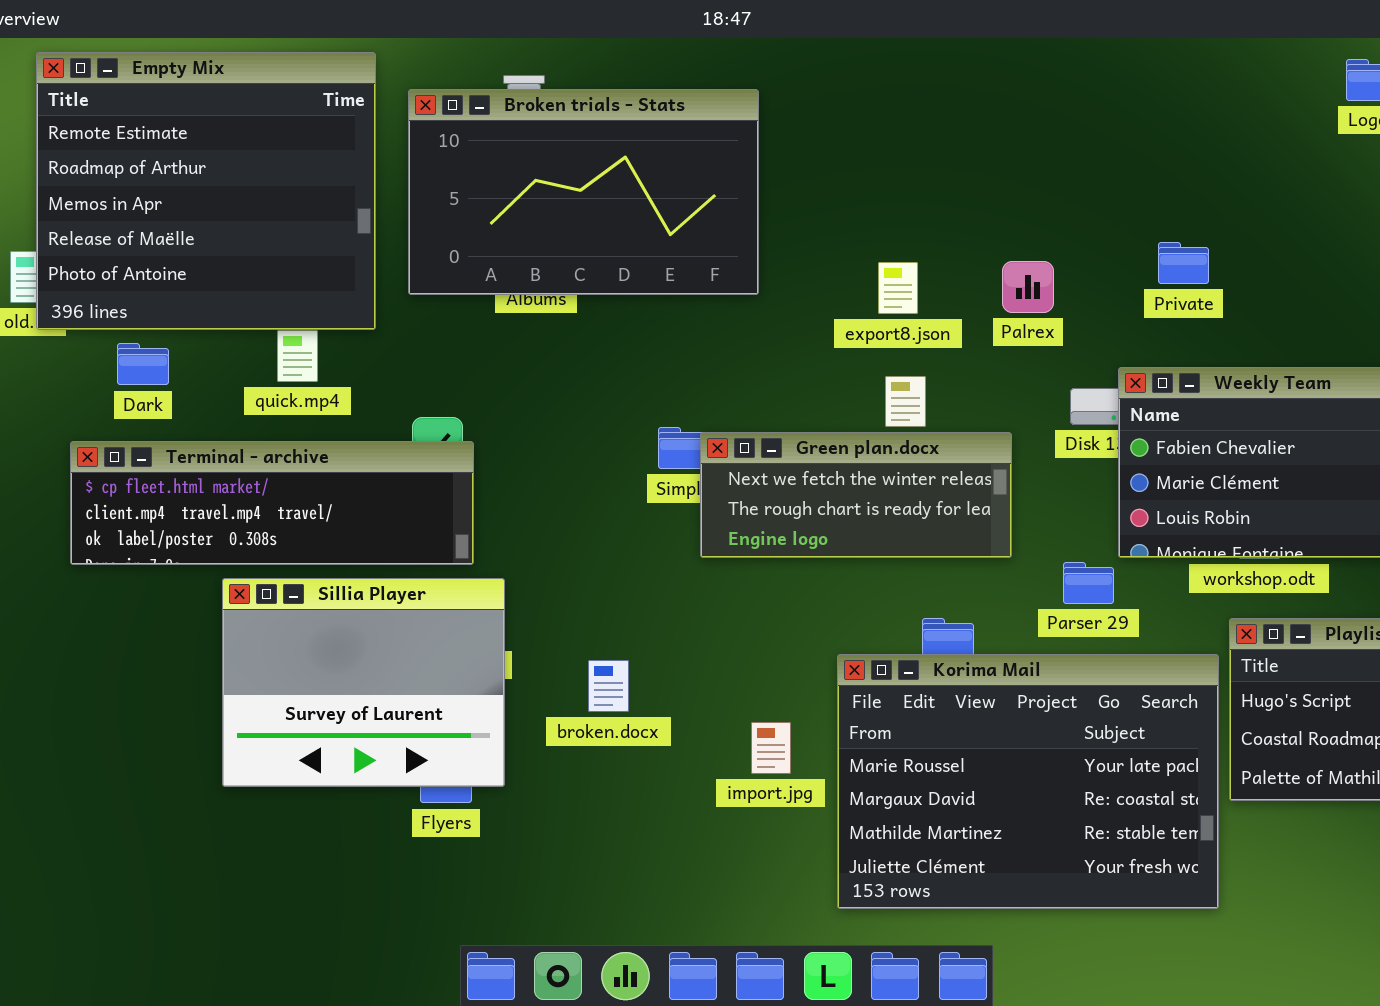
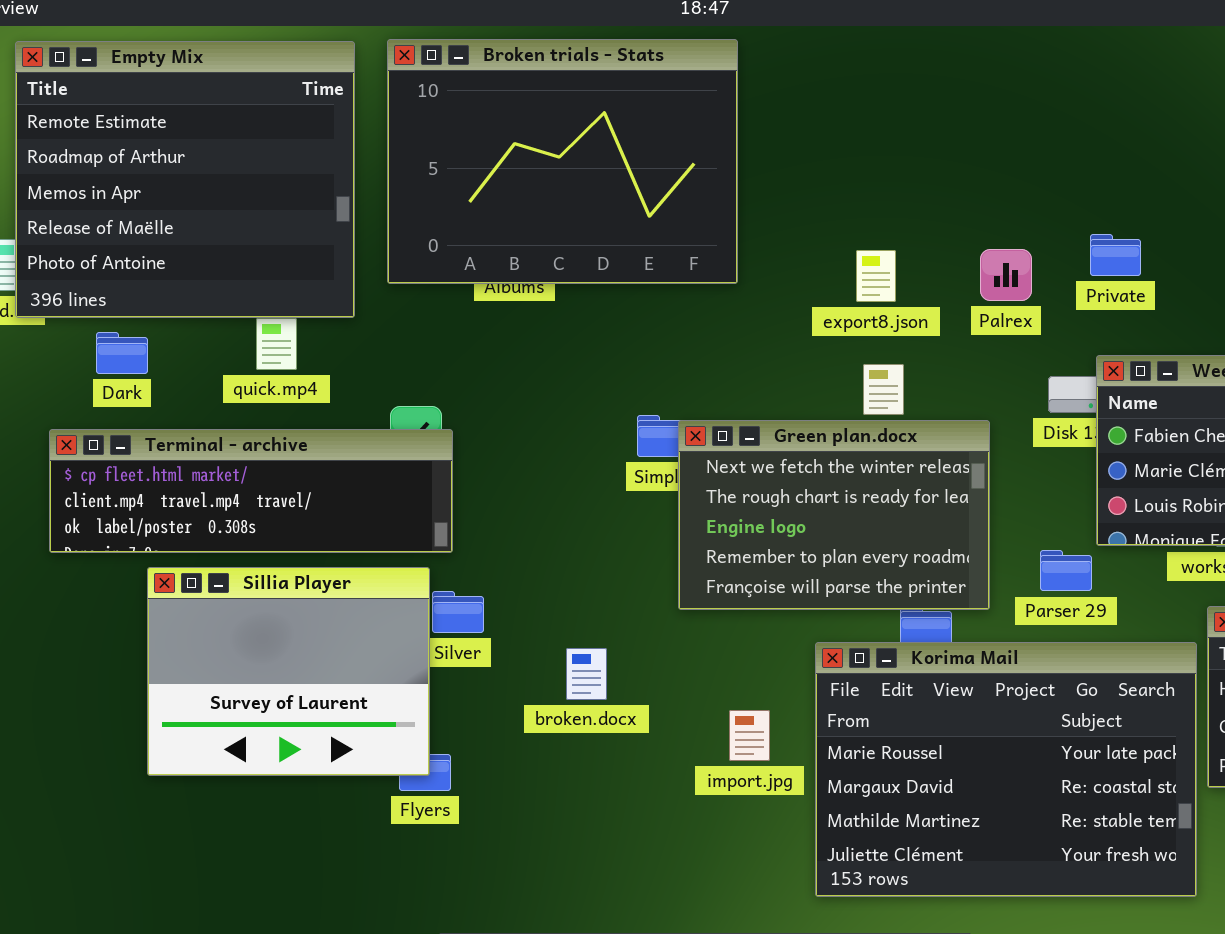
Broken trials - Stats: [408,89,759,295] -> [387,39,738,284], resized
Private: [1158,242,1209,284] -> [1090,234,1141,276], moved
Green plan.docx: [700,432,1012,558] -> [678,420,990,610], resized
Sillia Player: [222,578,505,787] -> [147,567,430,776], moved

